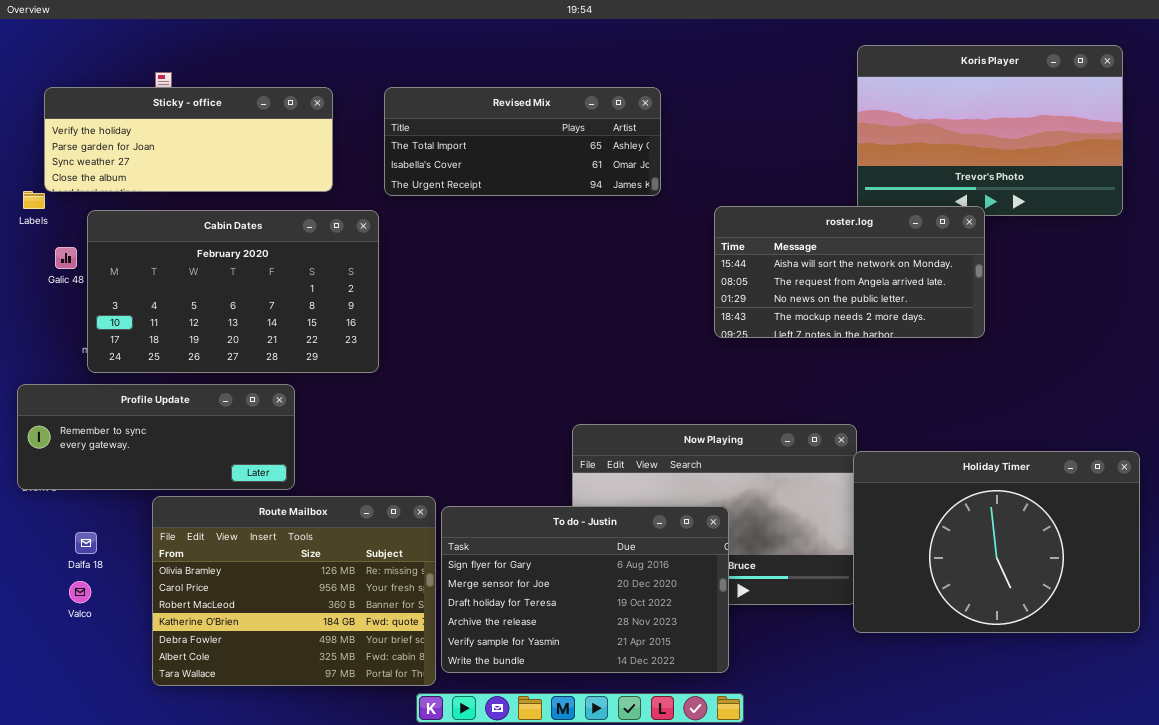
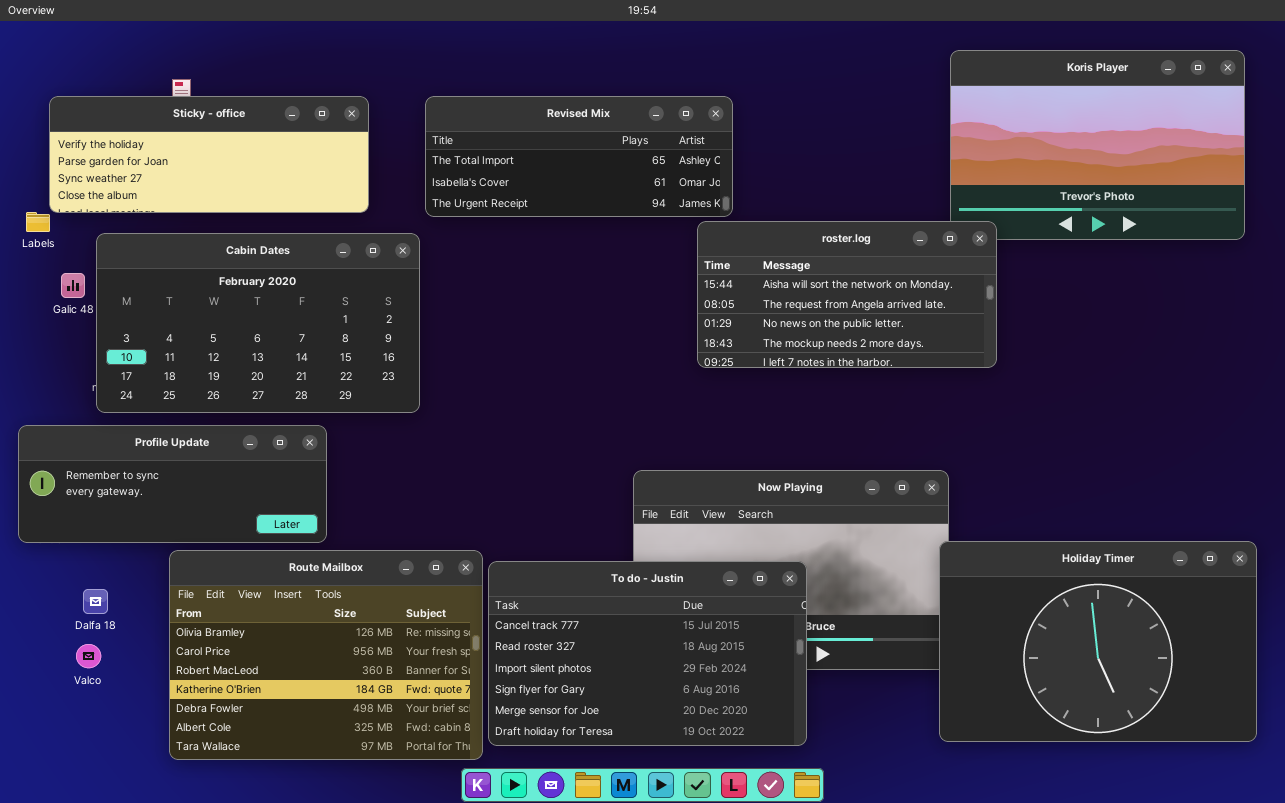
roster.log: [714,206,985,338] -> [697,221,997,368], moved
Holiday Timer: [853,451,1140,633] -> [939,541,1257,742], moved
To do - Justin: [441,506,729,673] -> [488,561,807,746], scrolled up 3 rows

